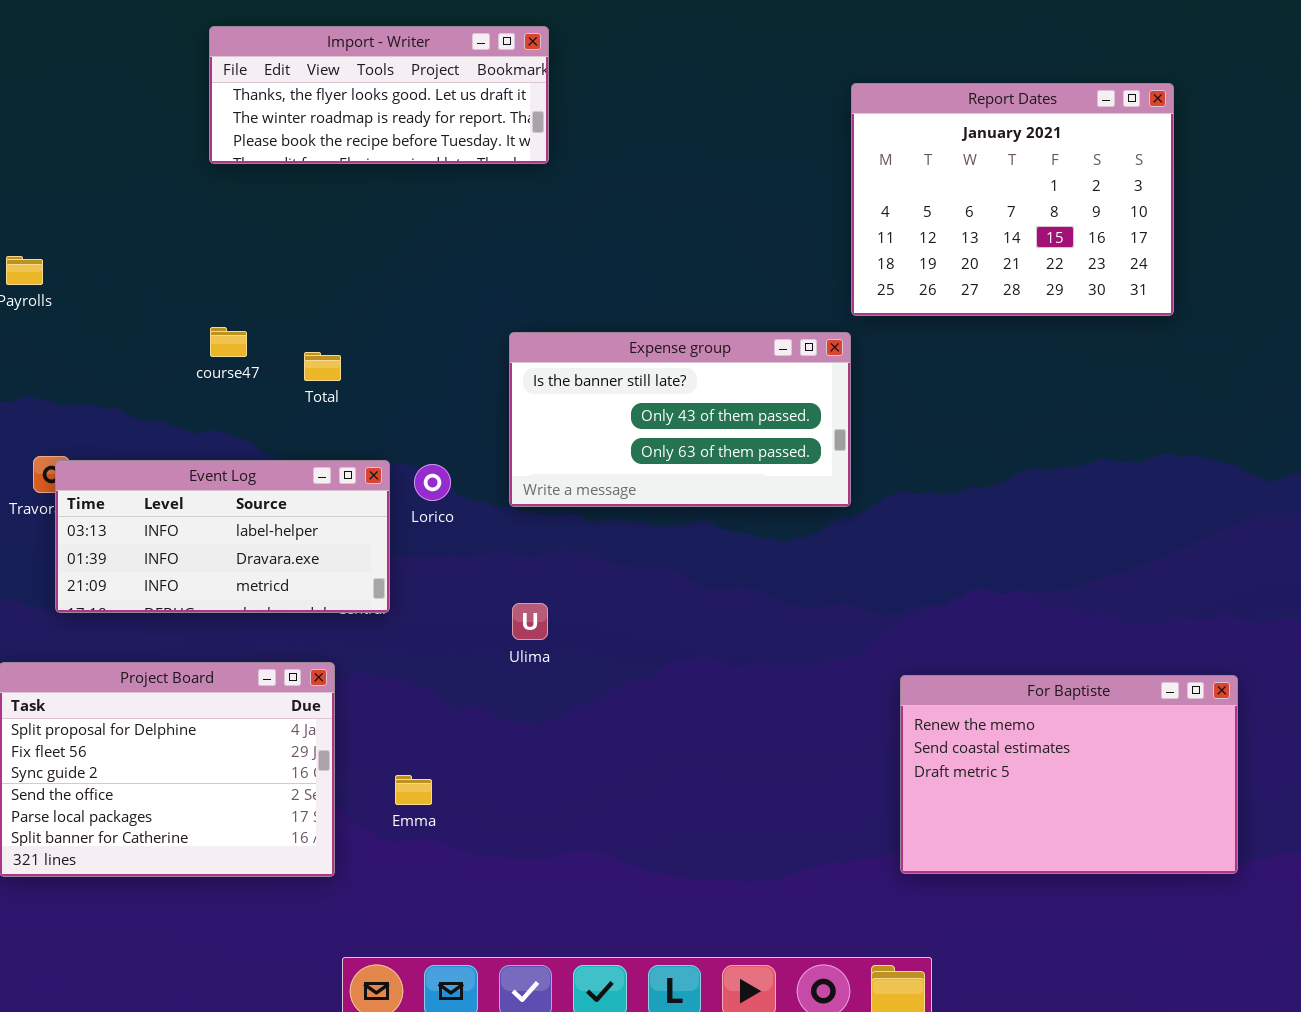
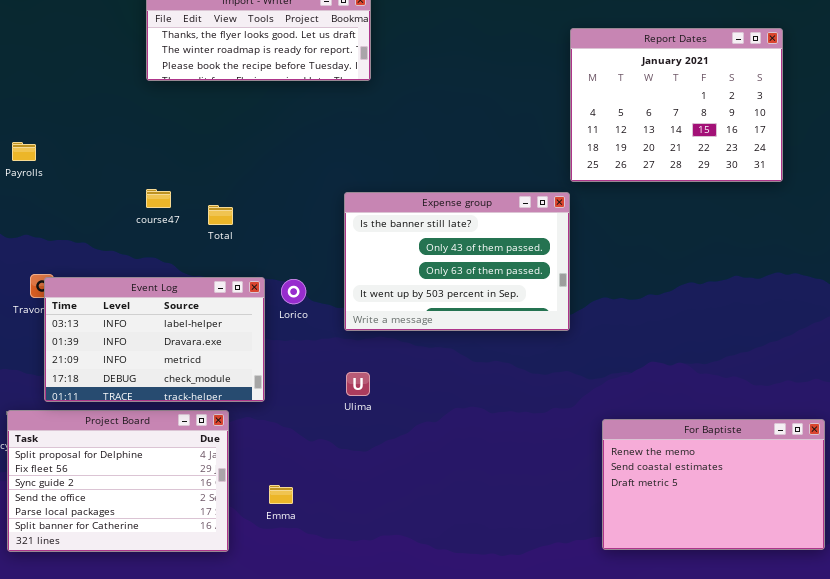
Expense group: [509,332,851,507] -> [344,192,570,331], resized
Event Log: [55,460,390,613] -> [44,277,265,402], resized

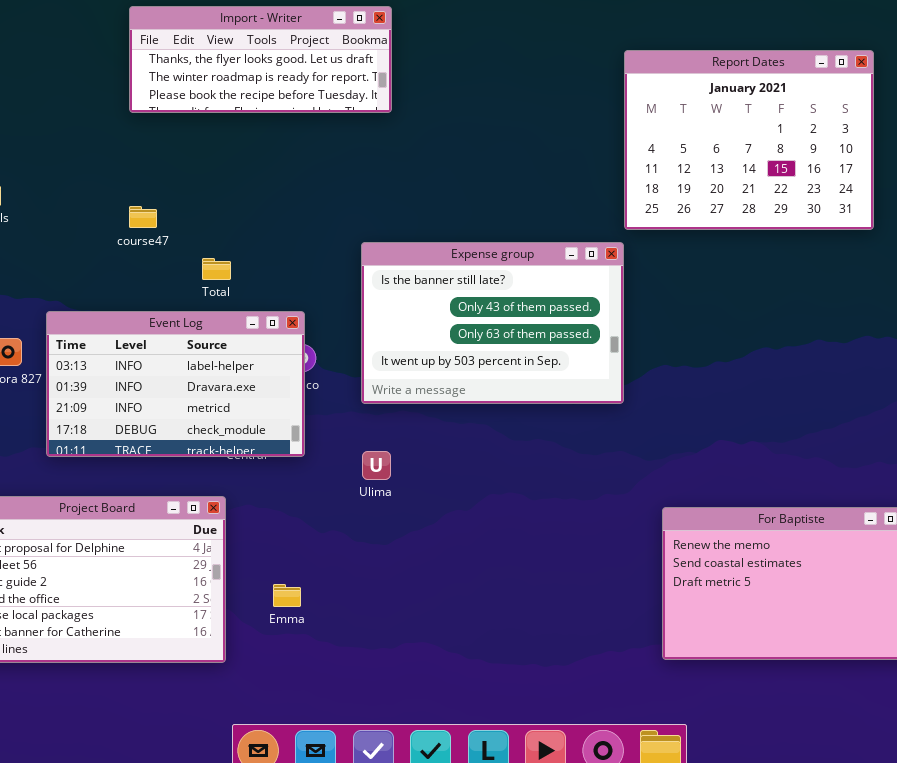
course47: [146,189,171,208] -> [129,206,157,228], moved
Event Log: [44,277,265,402] -> [46,311,305,457], moved

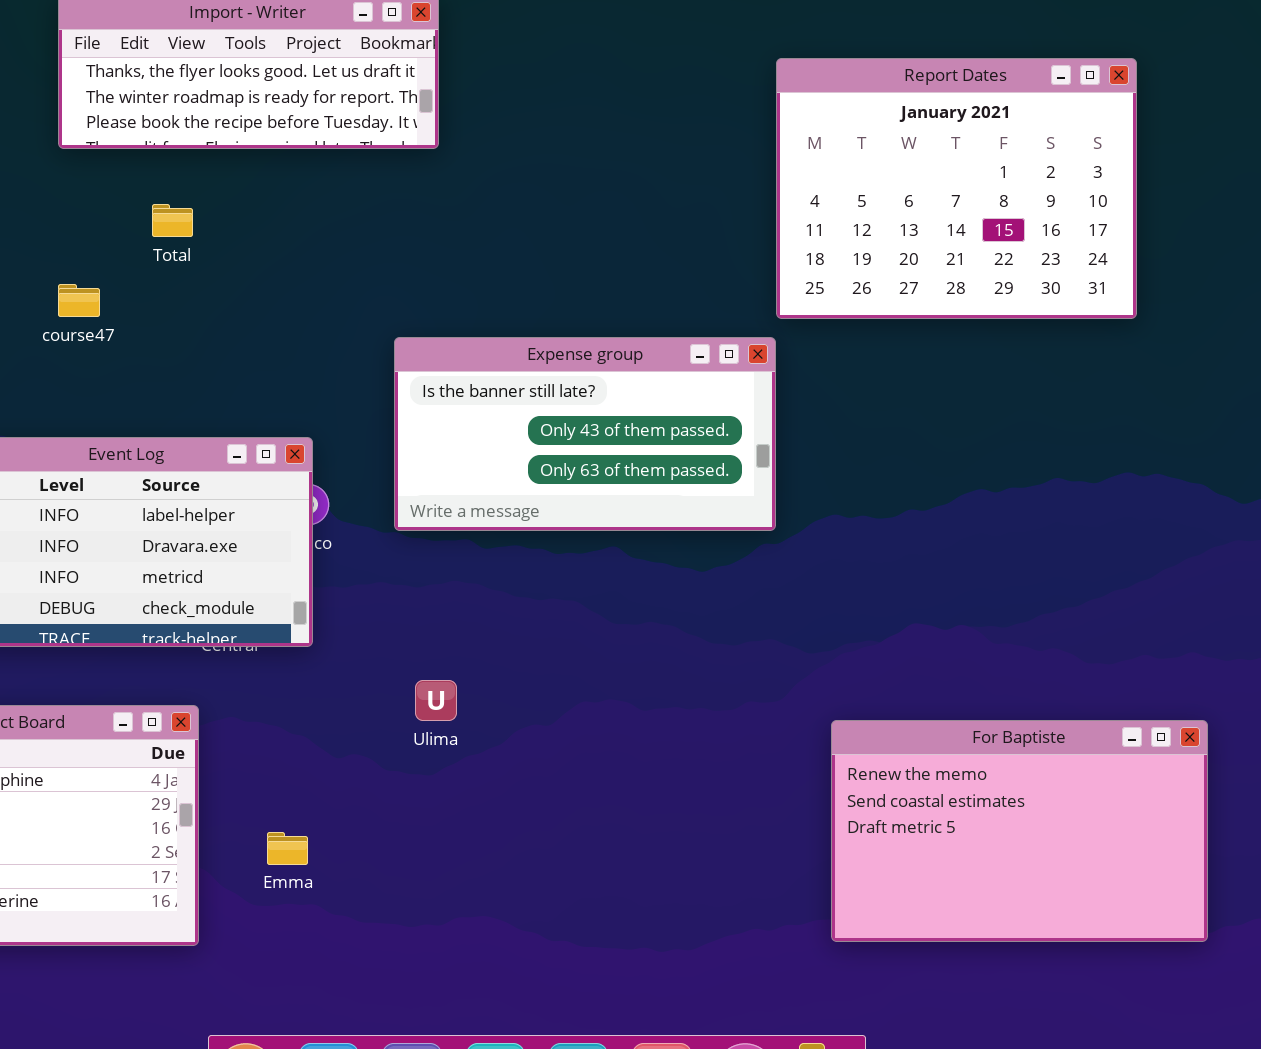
Expense group: [361,242,624,404] -> [394,337,776,531], resized
Total: [202,258,231,280] -> [152,204,193,237], moved
Ulima: [362,451,391,480] -> [415,680,457,721], moved

